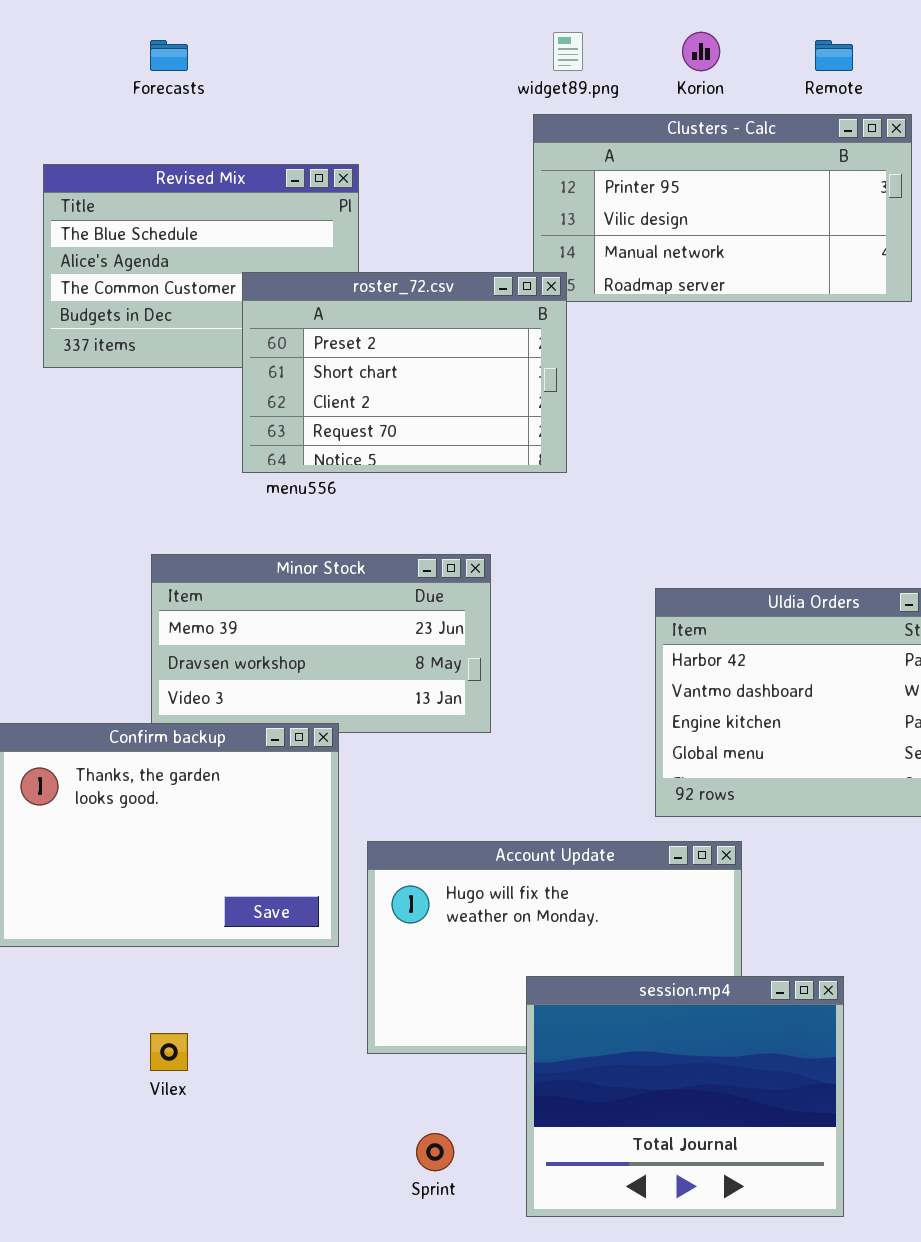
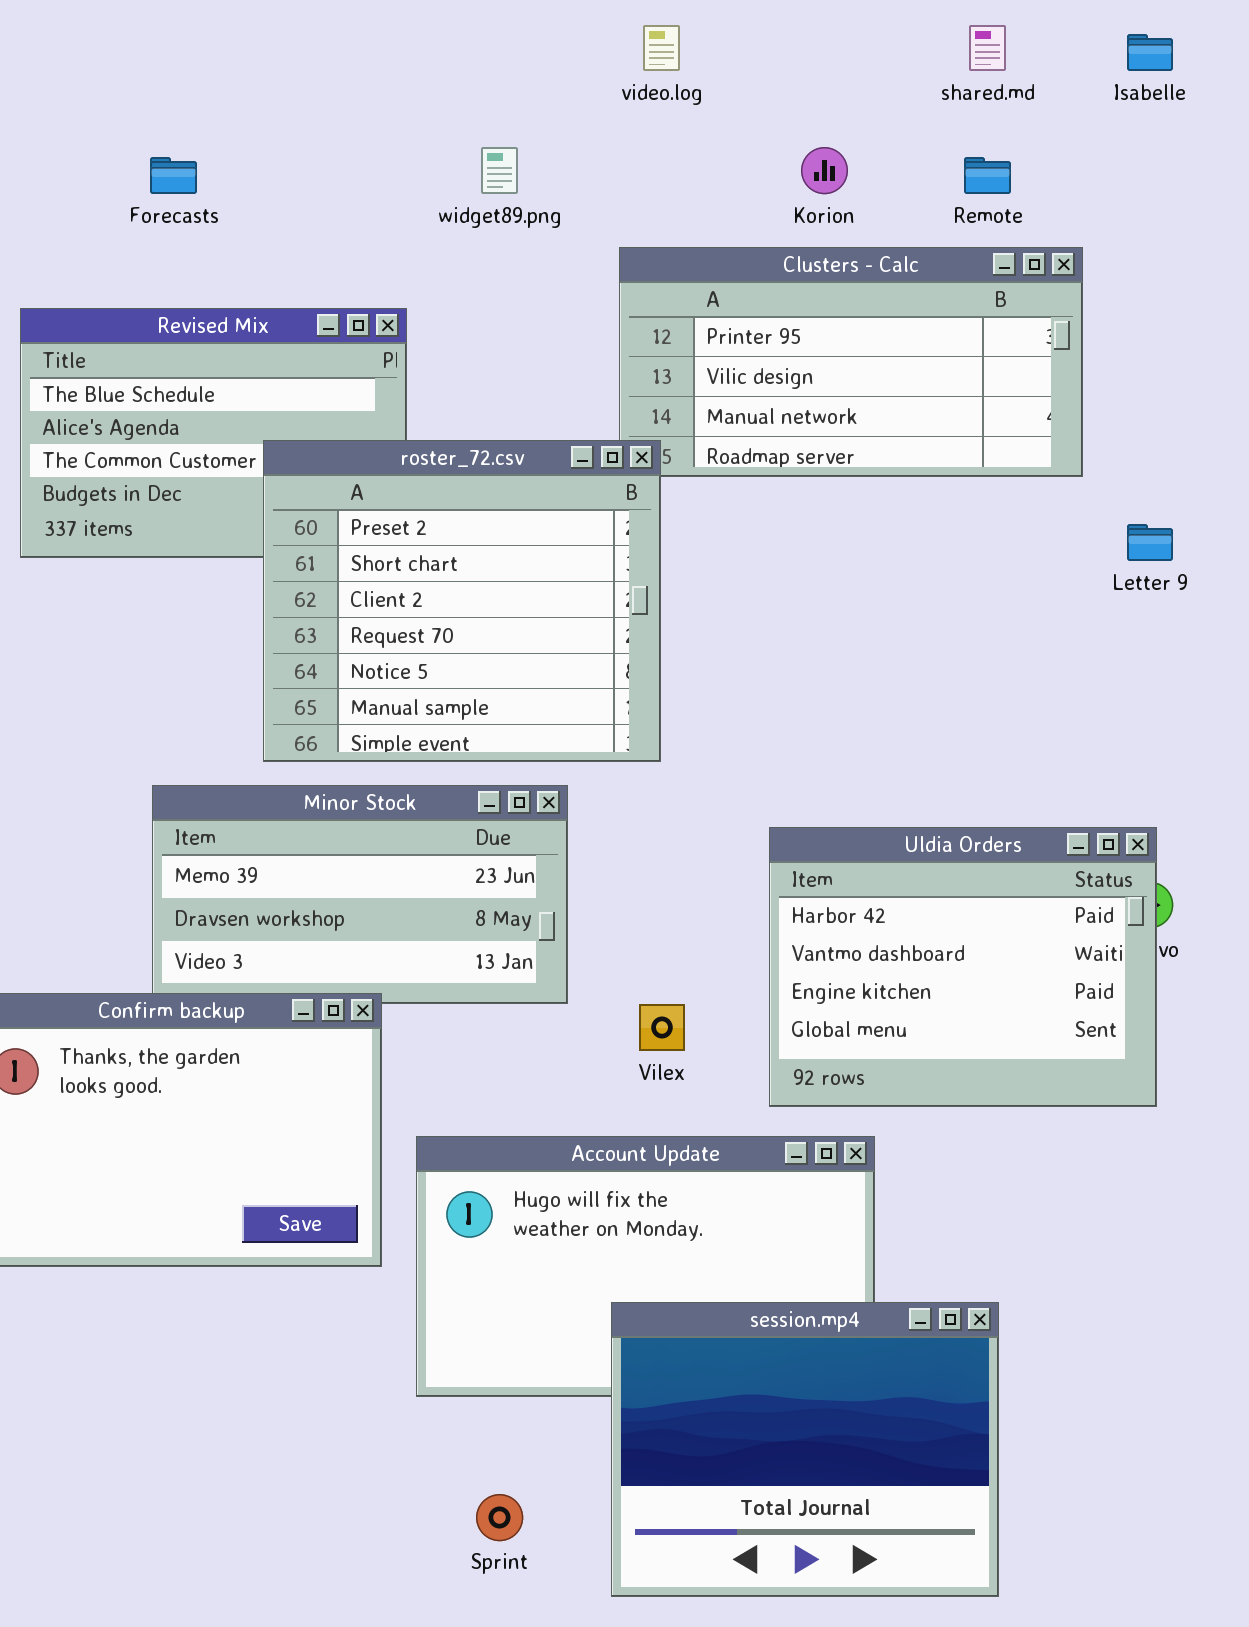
widget89.png: [553,32,583,71] -> [481,147,518,194], moved
roster_72.csv: [242,272,567,473] -> [263,440,661,762], resized
Vilex: [150,1033,188,1071] -> [639,1004,685,1051], moved

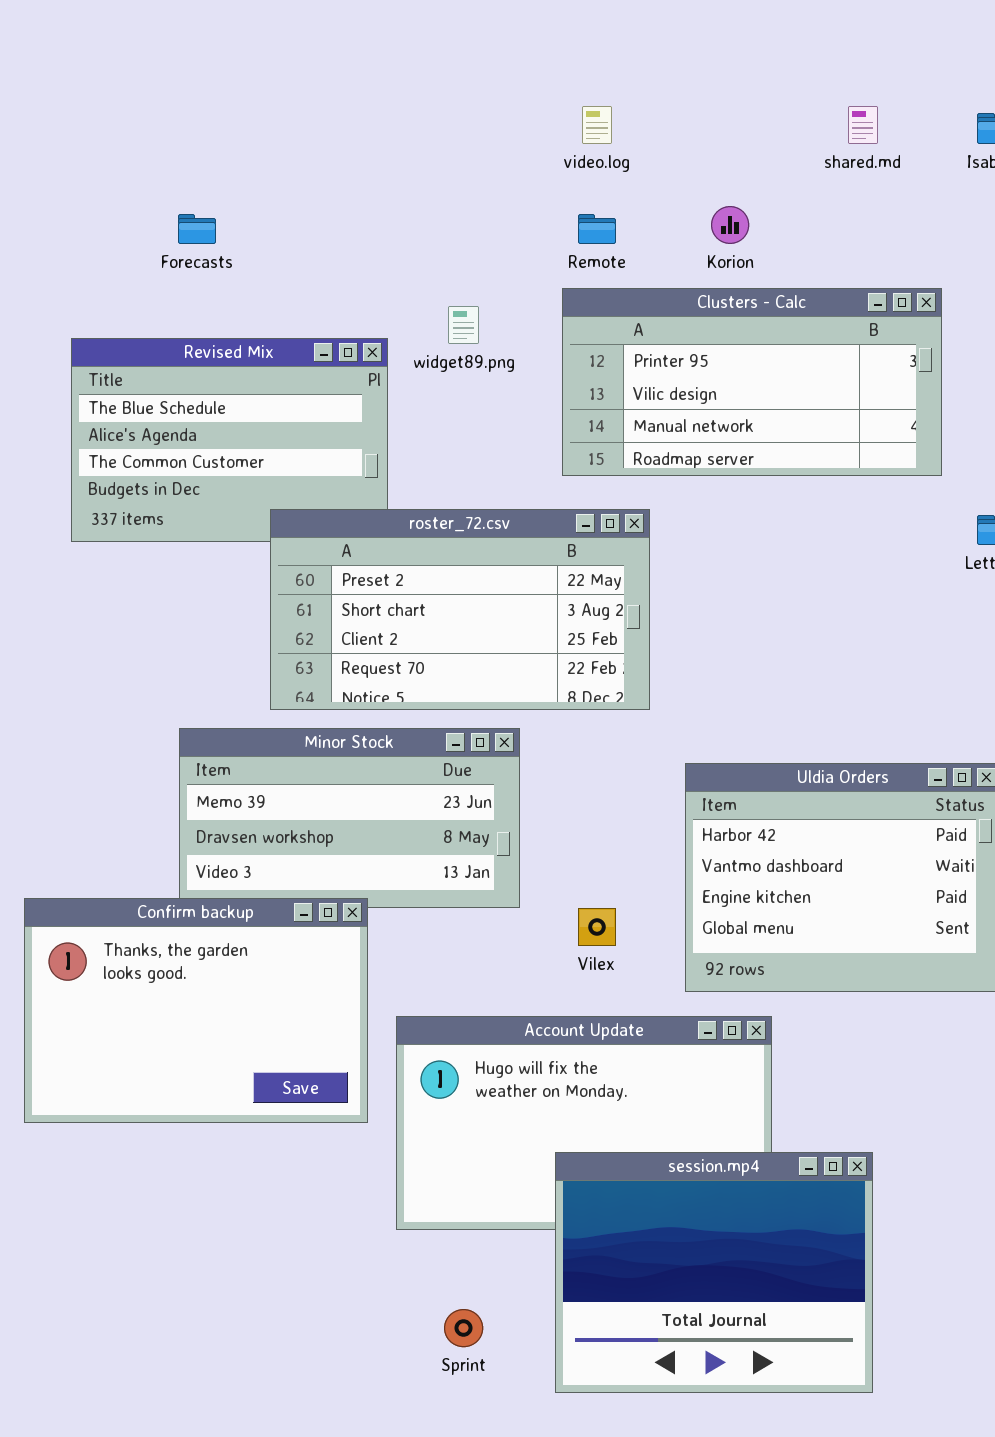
widget89.png: [481,147,518,194] -> [448,306,479,344], moved
Remote: [964,157,1011,194] -> [578,214,616,244], moved
roster_72.csv: [263,440,661,762] -> [270,509,650,710], resized

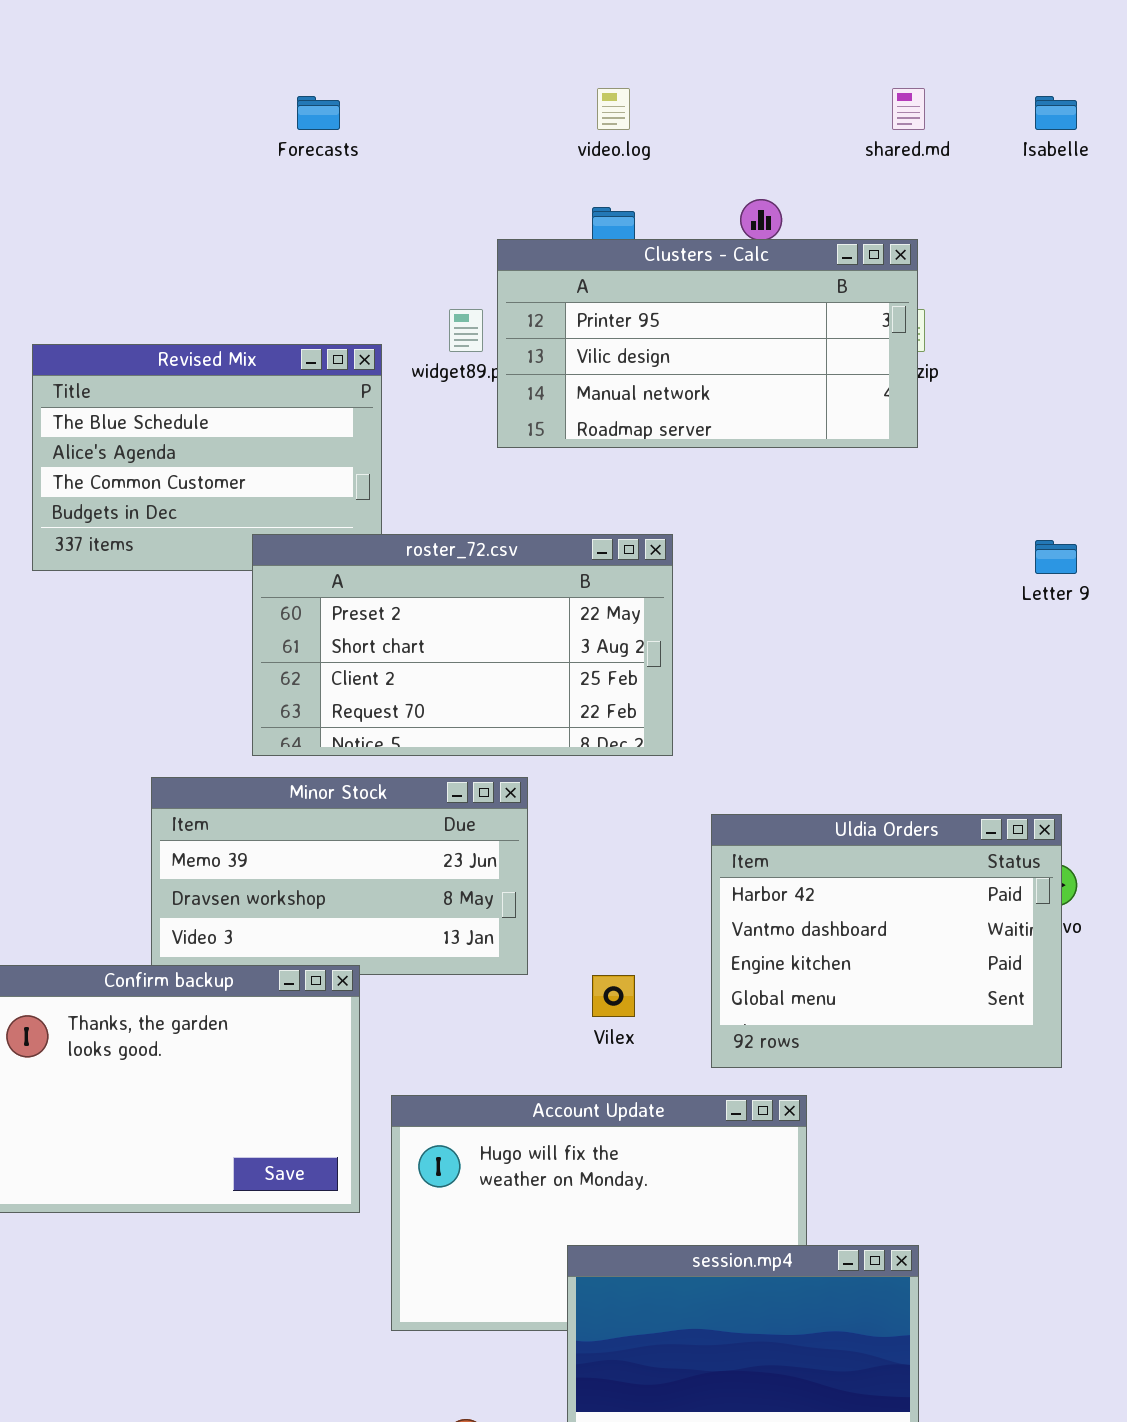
Forecasts: [178,214,216,244] -> [297,96,340,130], moved
Clusters - Calc: [562,288,942,476] -> [497,239,918,448], moved

